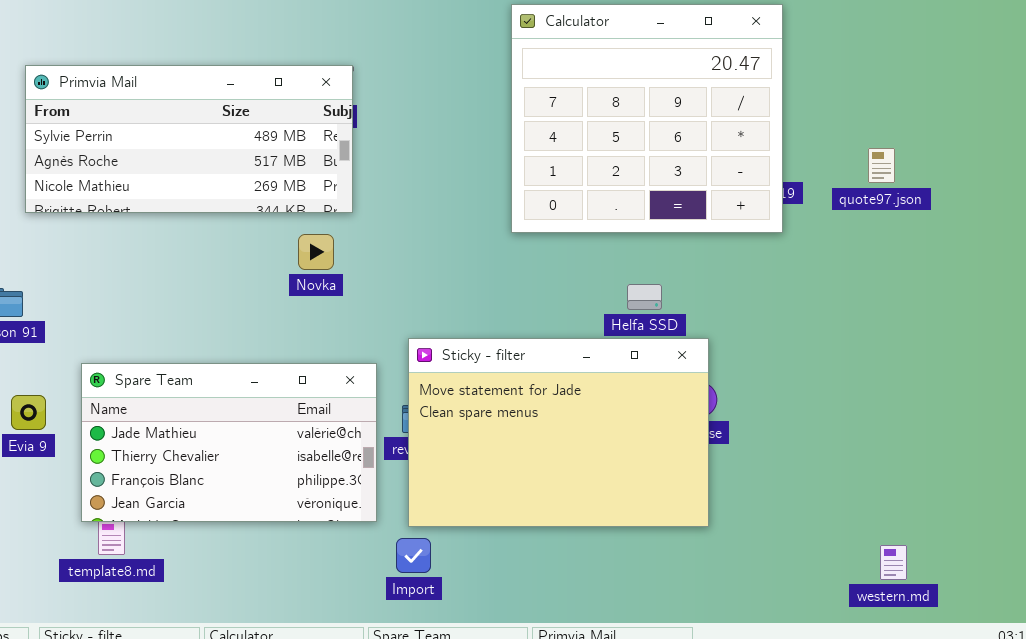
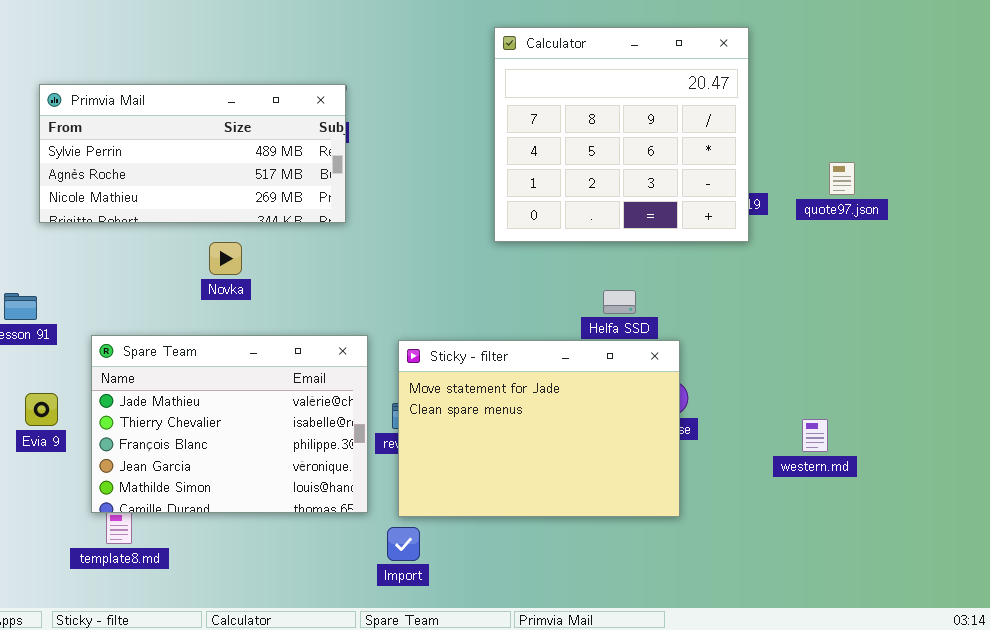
Novka: [298,234,334,270] -> [209,242,242,275], moved
Spare Team: [81,363,377,522] -> [91,335,368,513], resized
western.md: [880,545,907,580] -> [802,419,828,452], moved

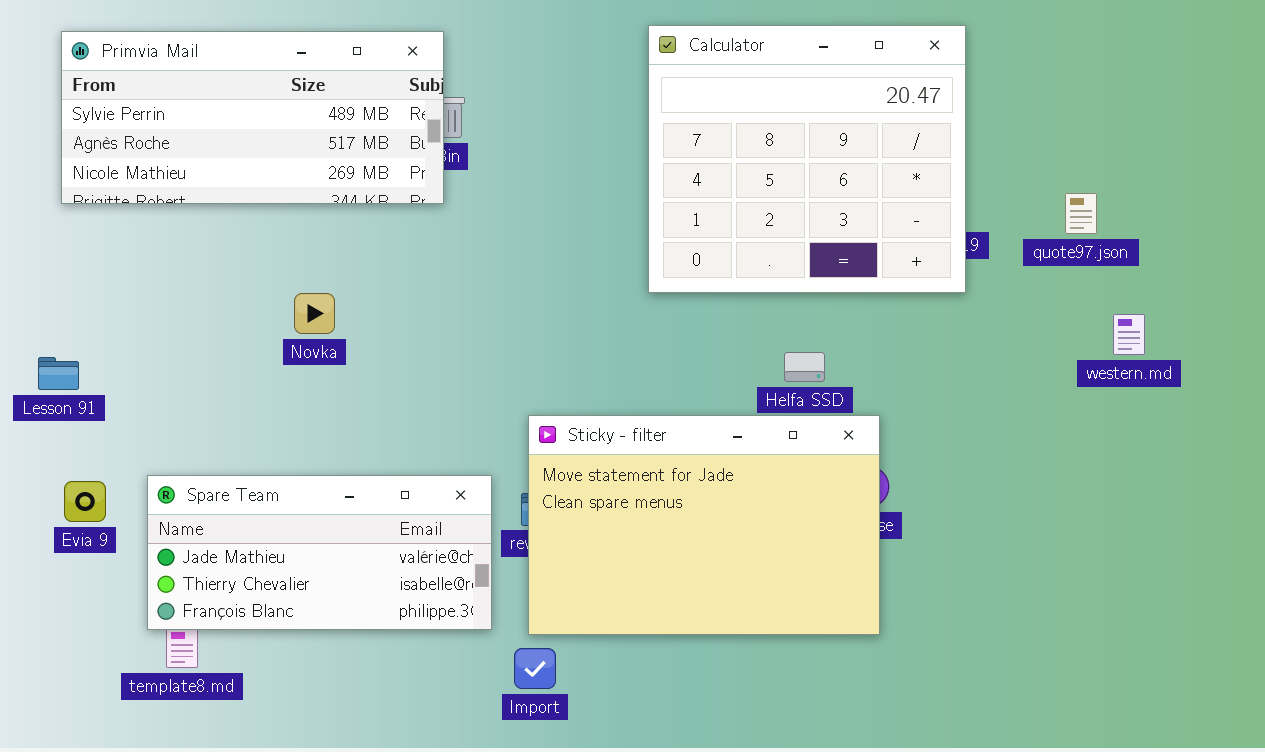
Primvia Mail: [39,84,346,223] -> [61,31,444,204], moved
Spare Team: [91,335,368,513] -> [147,475,492,630], resized
western.md: [802,419,828,452] -> [1113,314,1145,355], moved

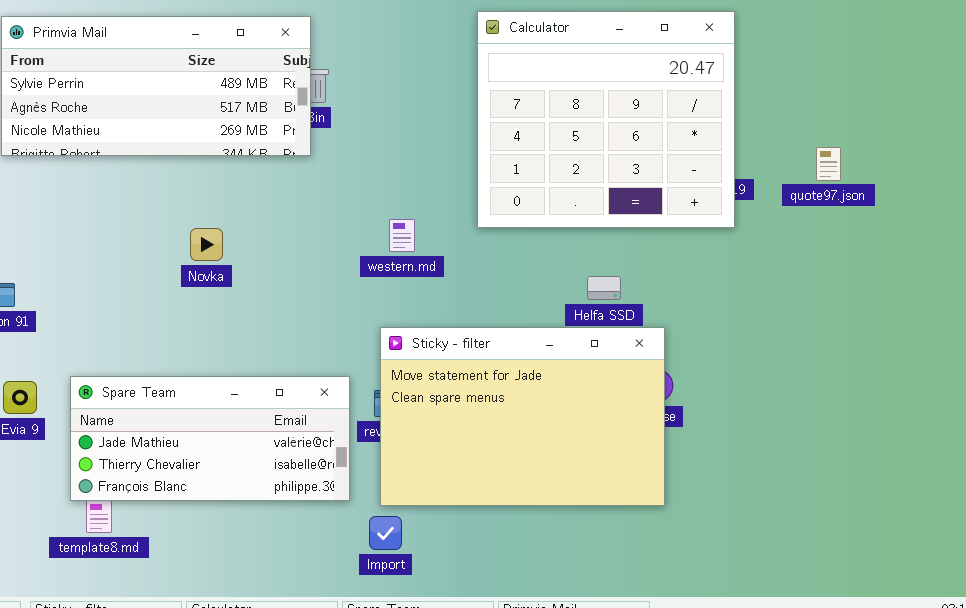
western.md: [1113,314,1145,355] -> [389,219,415,252], moved

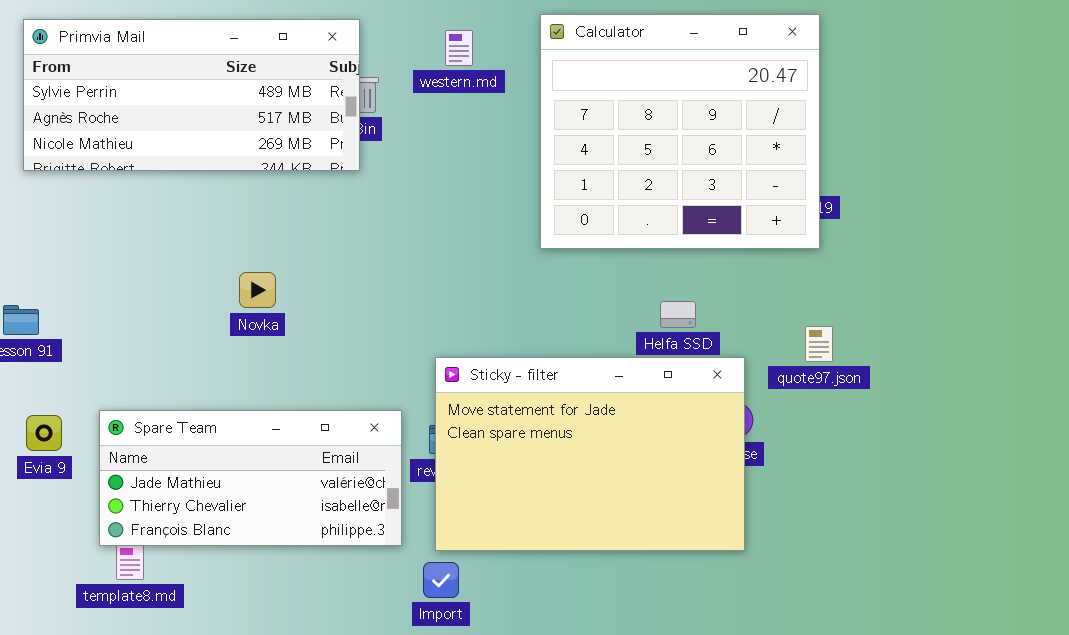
quote97.json: [816,147,841,181] -> [805,326,833,362], moved
western.md: [389,219,415,252] -> [445,30,473,66], moved
Novka: [190,228,223,261] -> [239,272,276,308], moved

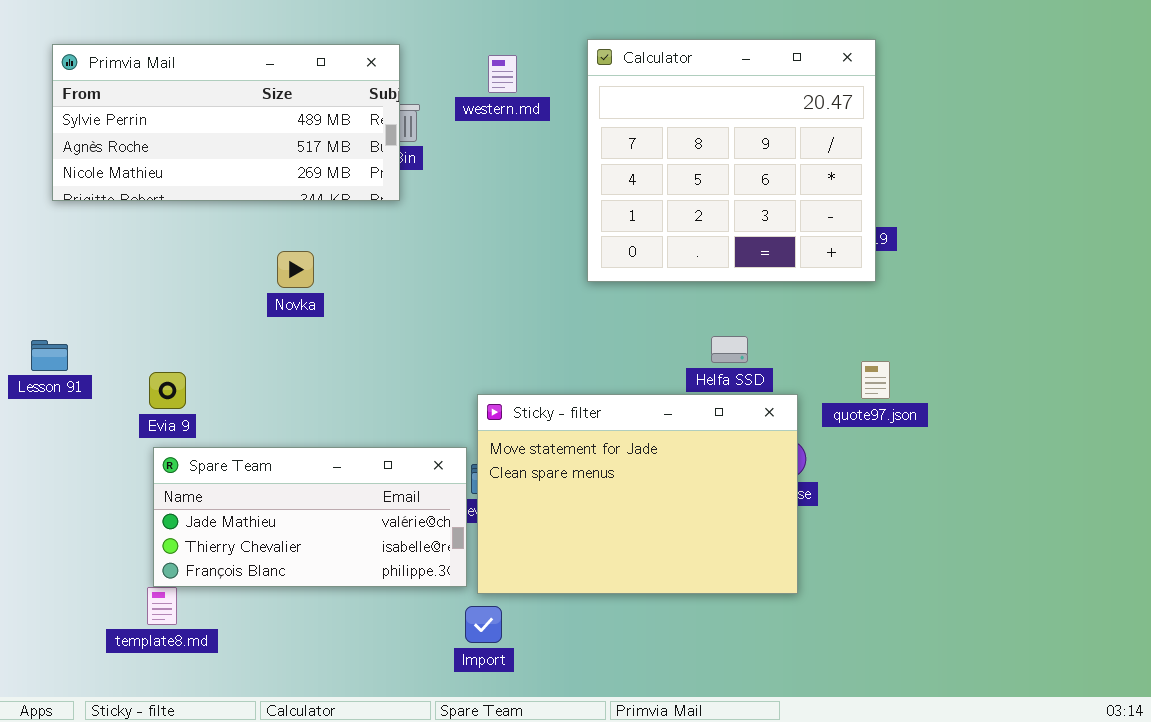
Novka: [239,272,276,308] -> [277,251,314,288], moved
Spare Team: [99,410,402,546] -> [153,447,467,587], moved
Evia 9: [26,415,62,451] -> [149,372,186,409], moved

